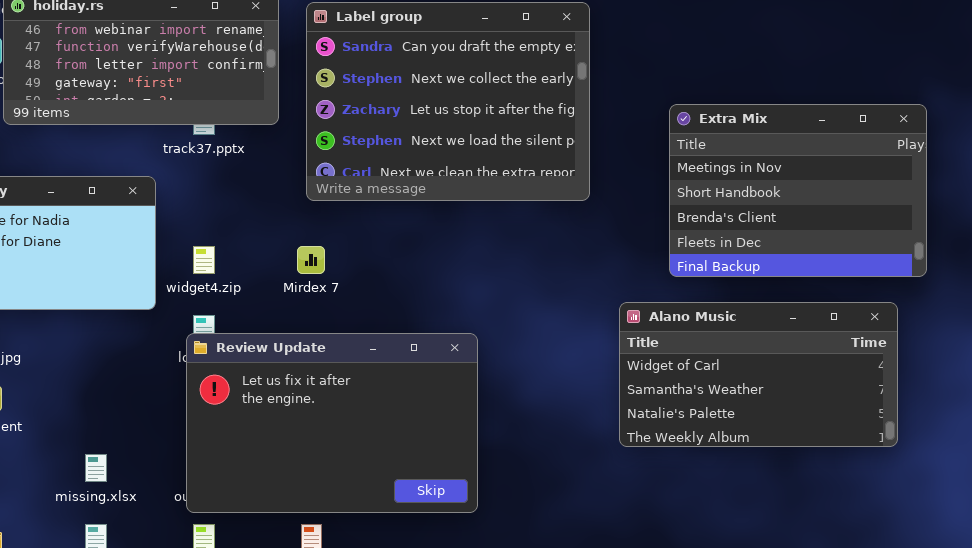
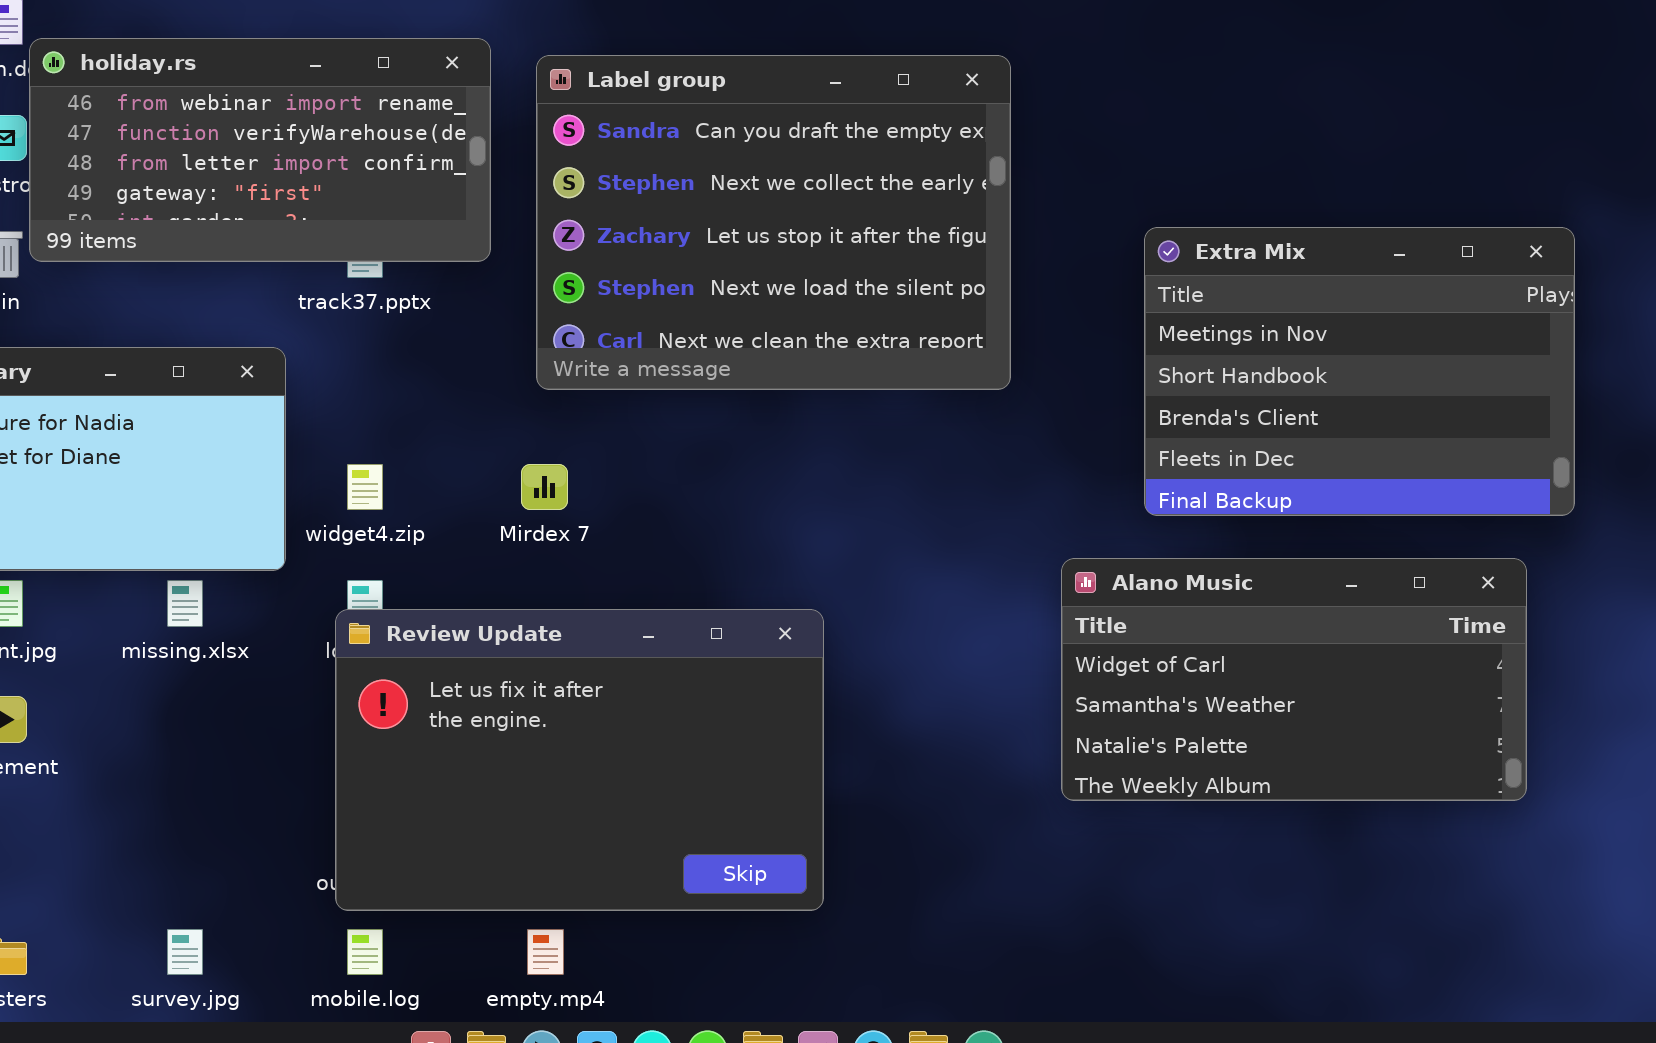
missing.xlsx: [85,454,107,482] -> [167,580,203,627], moved

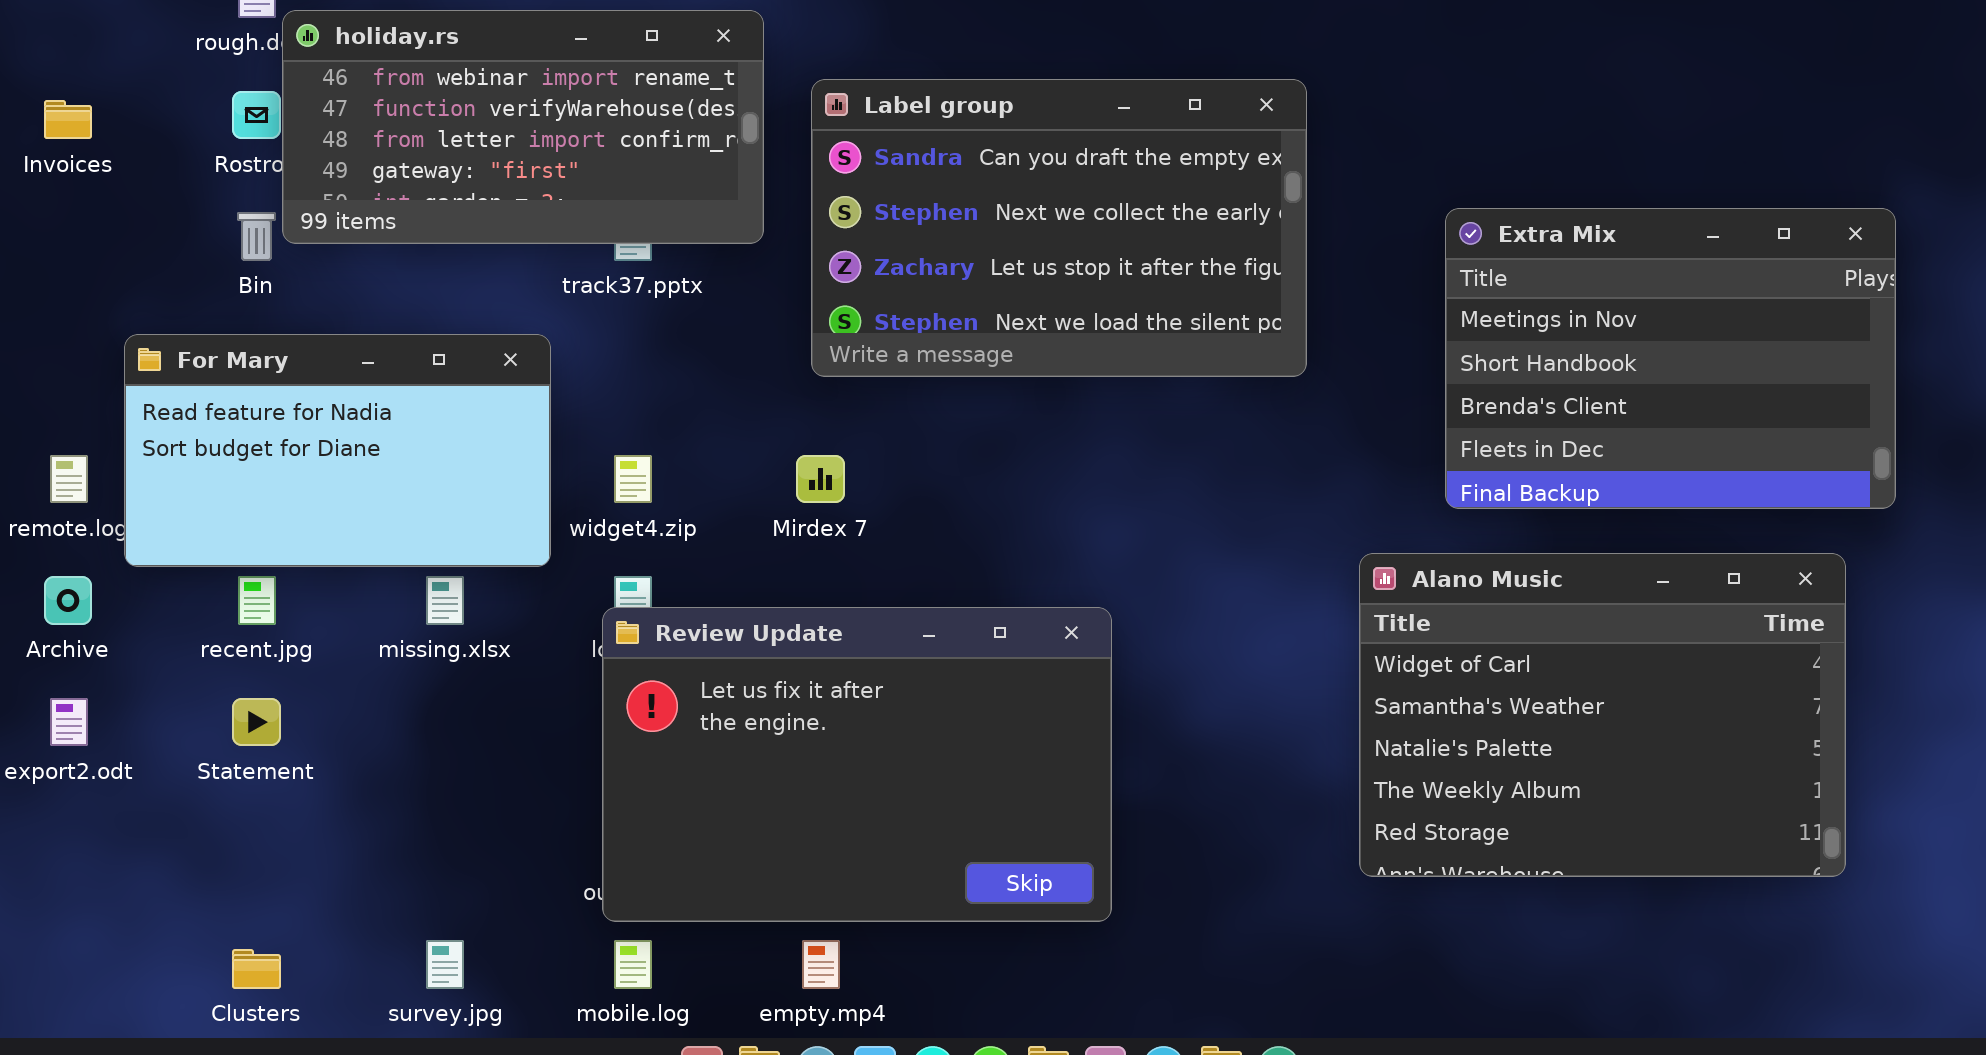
Label group: [536,55,1011,390] -> [811,79,1307,377], resized
Alano Music: [1061,558,1527,801] -> [1359,553,1846,877], resized

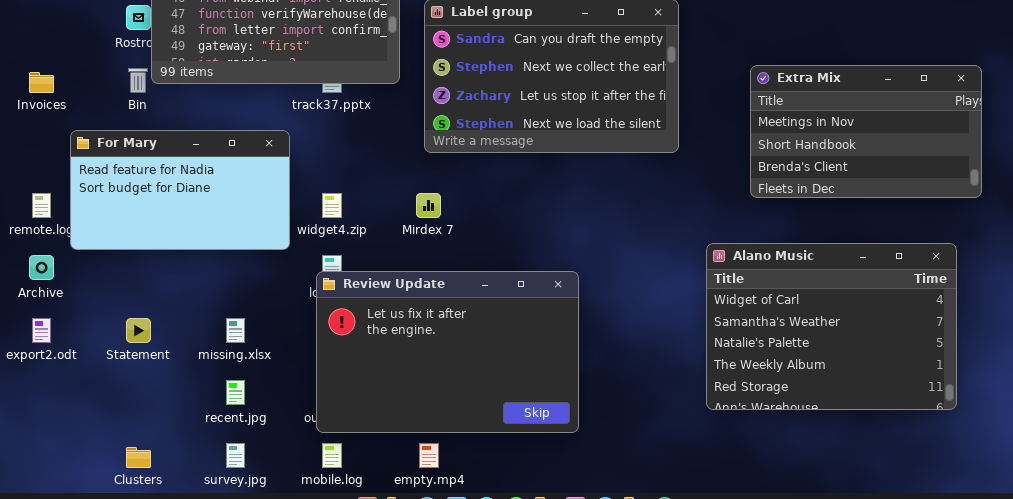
Invoices: [44,100,92,139] -> [29,72,54,93], moved
Extra Mix: [1445,208,1896,509] -> [750,65,982,198], resized
recent.jpg: [238,576,276,625] -> [226,380,245,405], moved
missing.xlsx: [426,576,464,625] -> [226,318,245,343], moved

